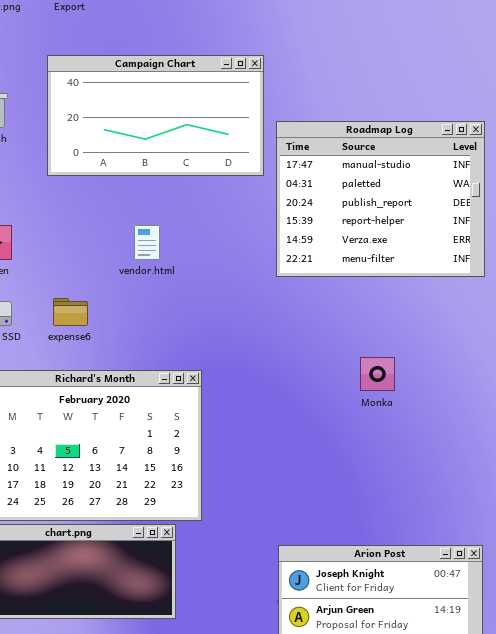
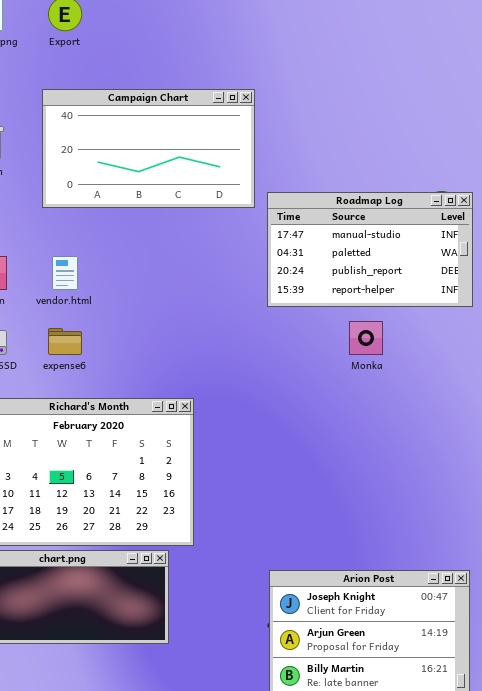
Roadmap Log: [276,121,485,277] -> [267,192,473,307], resized
vendor.html: [134,225,160,260] -> [52,256,78,290], moved
Monka: [360,357,395,391] -> [349,321,383,355], moved

